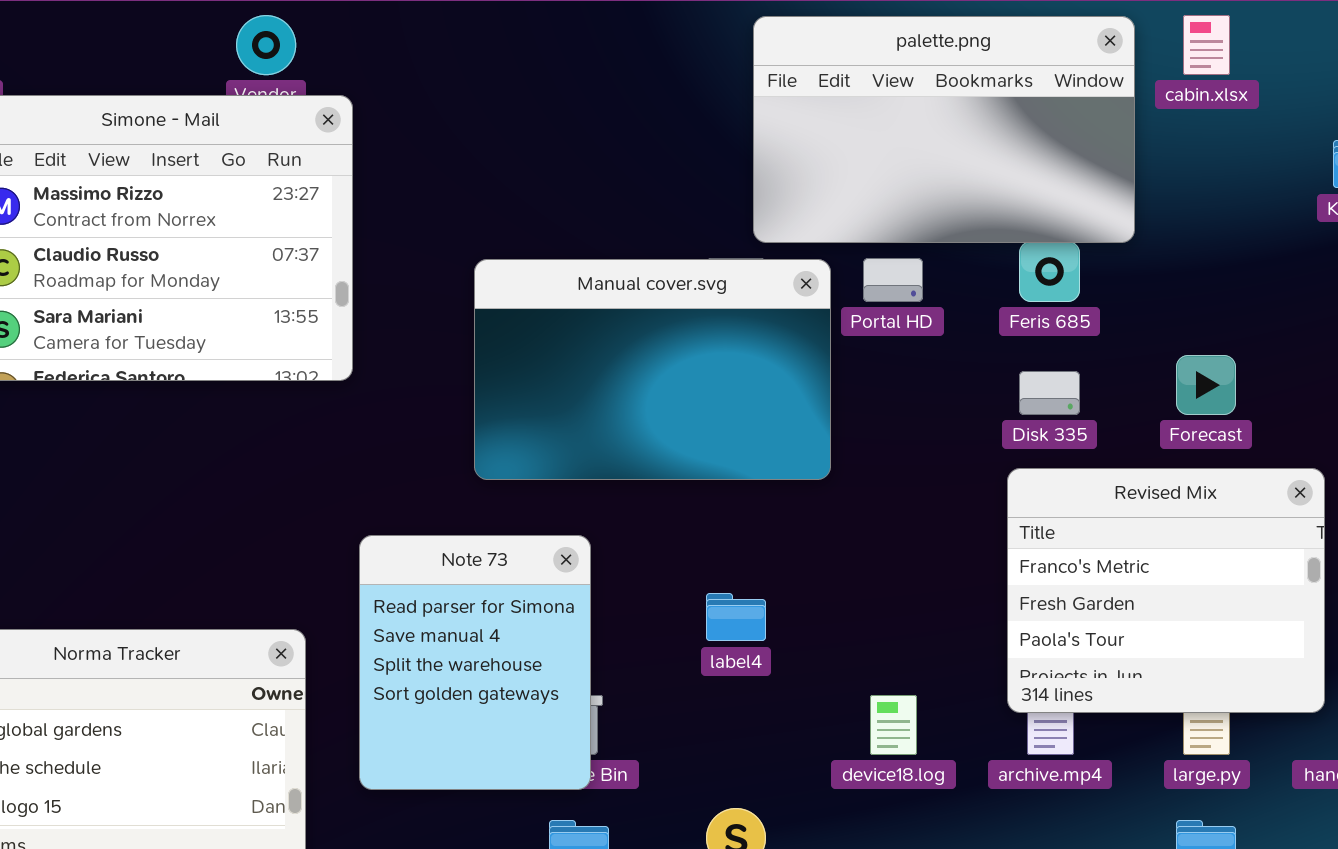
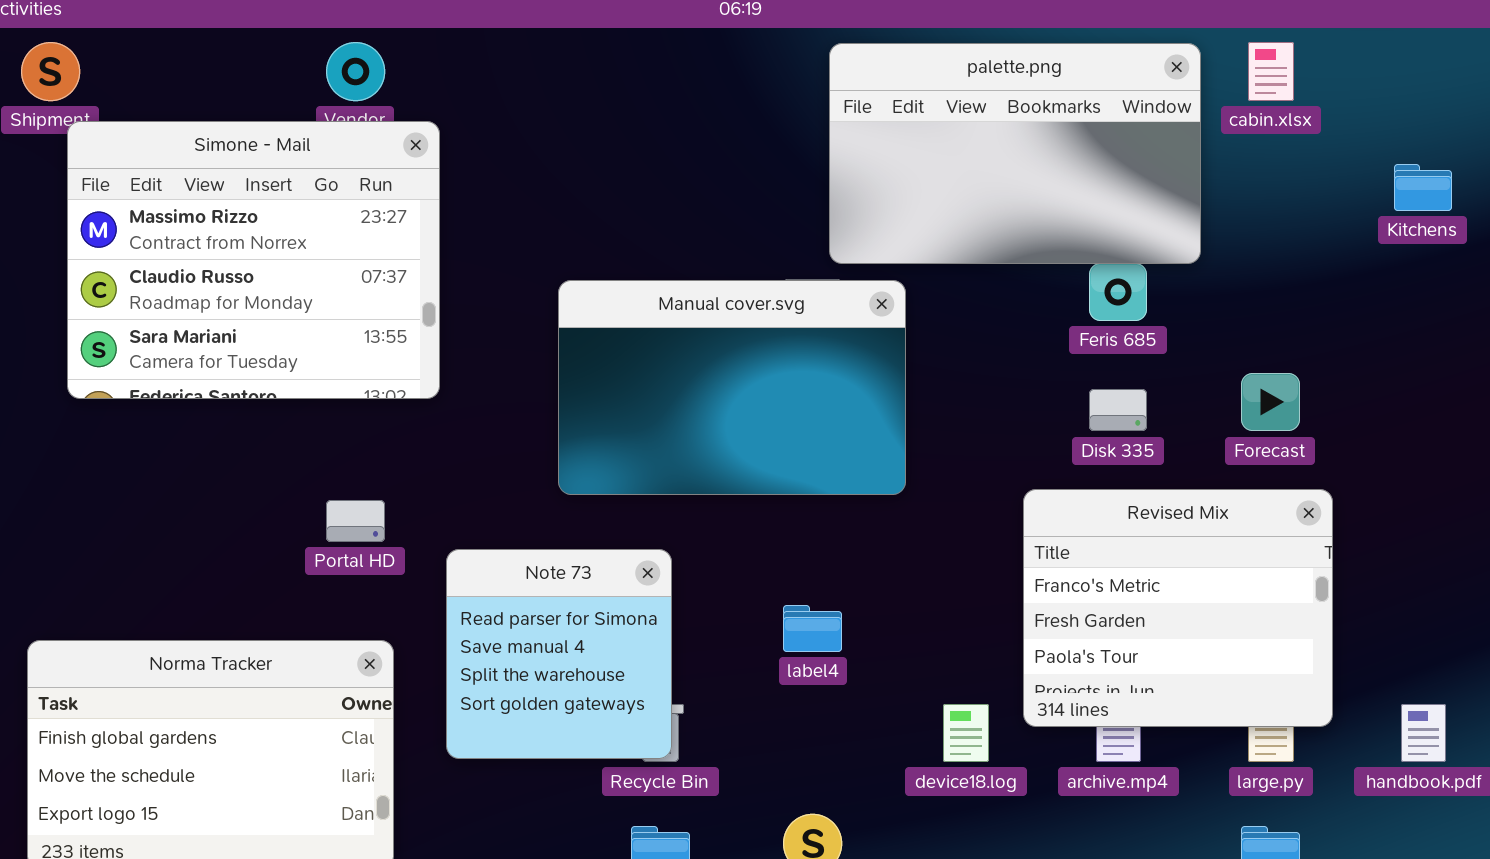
Portal HD: [863,258,923,302] -> [326,500,385,542], moved
Revised Mix: [1007,468,1325,713] -> [1023,489,1333,727], moved
Note 73: [359,535,591,790] -> [446,549,672,759], resized

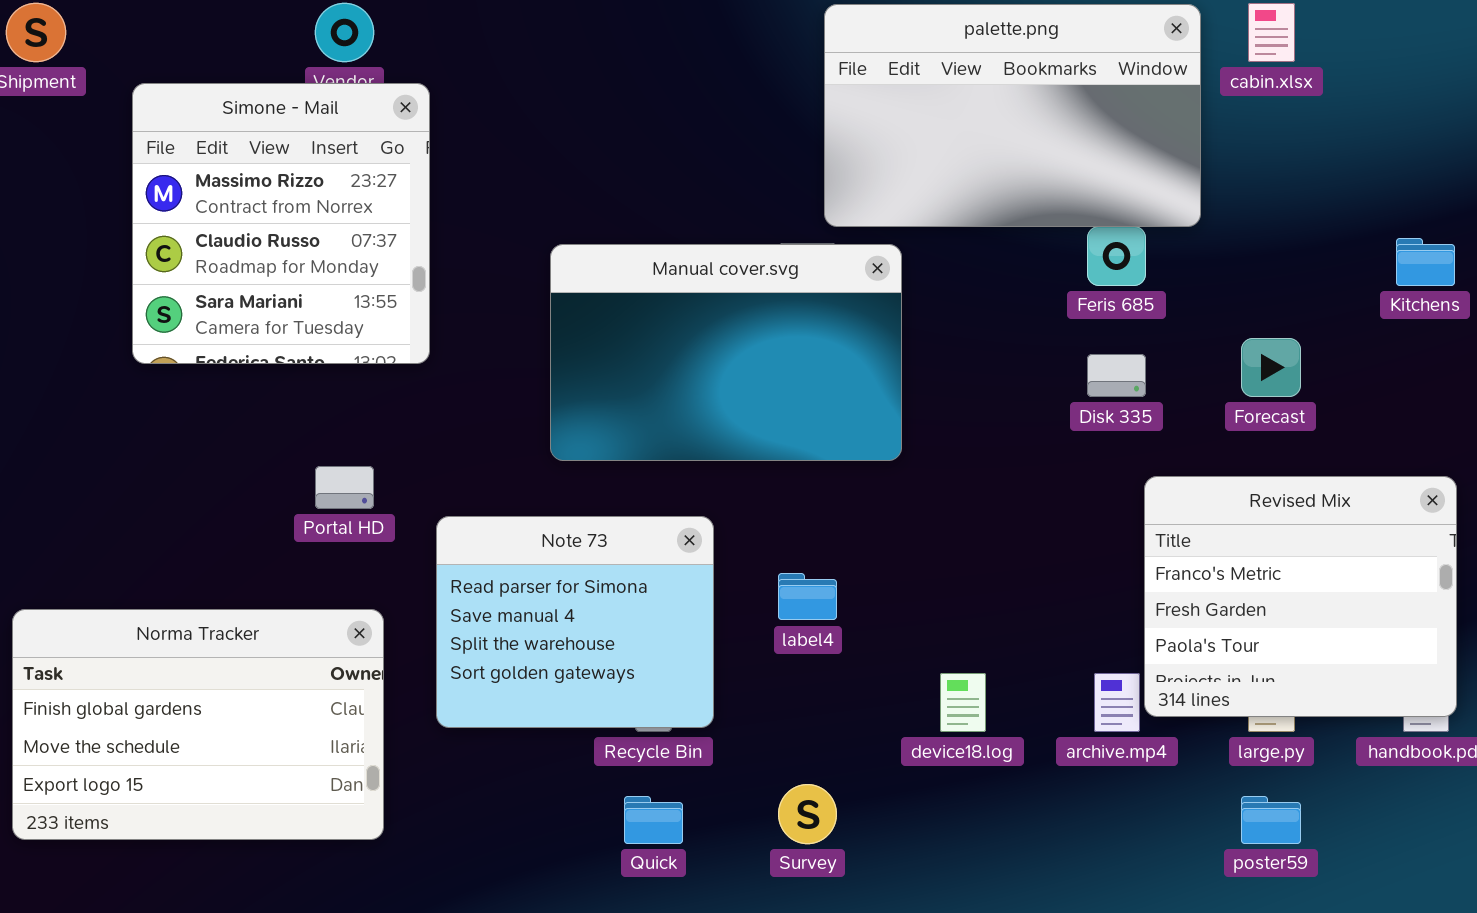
Simone - Mail: [67,121,440,399] -> [132,83,430,364], resized
Kitchens: [1394,164,1452,211] -> [1396,238,1455,286], moved
Revised Mix: [1023,489,1333,727] -> [1144,476,1457,717], moved
Note 73: [446,549,672,759] -> [436,516,714,728], resized

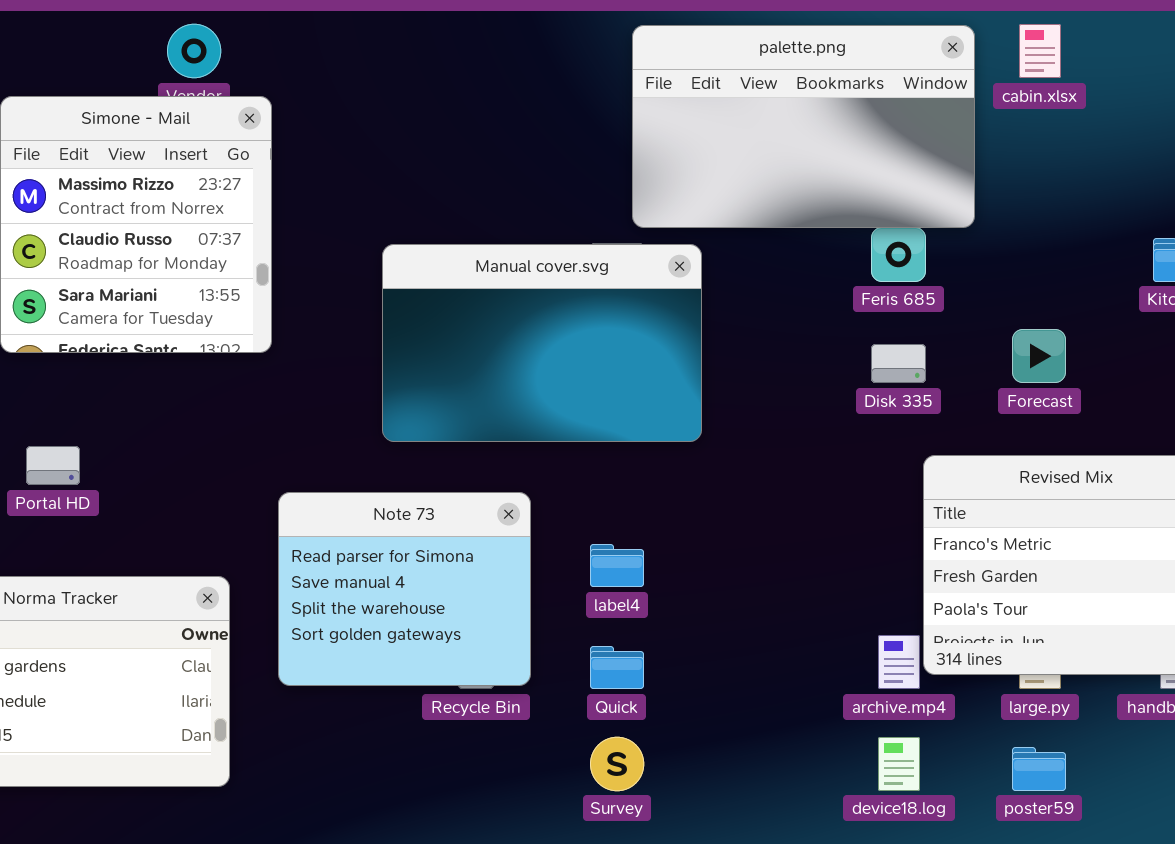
Portal HD: [315,466,374,509] -> [26,446,80,485], moved
device18.log: [940,673,986,732] -> [878,737,920,791], moved
Quick: [624,796,683,844] -> [590,646,644,689], moved

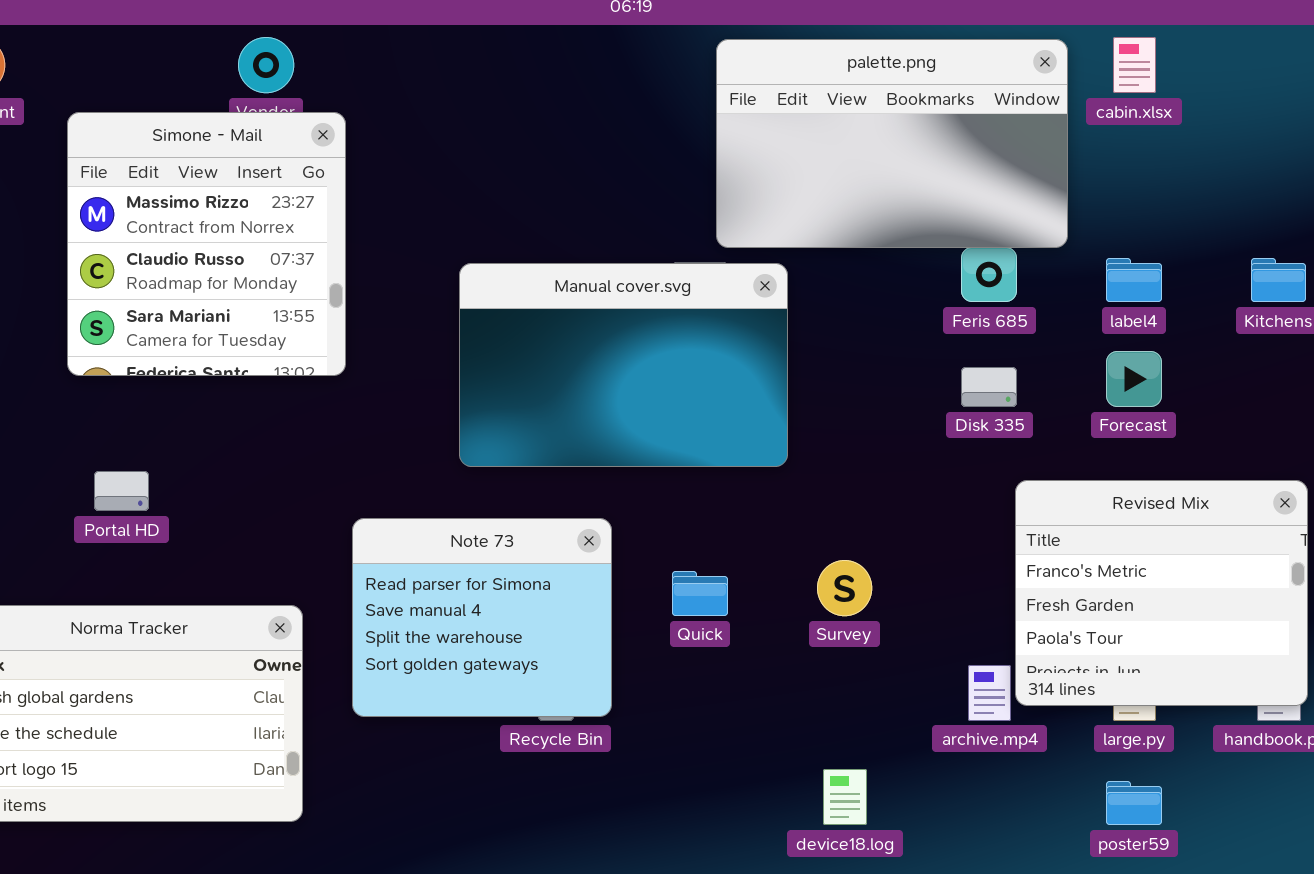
label4: [590,544,644,587] -> [1106,258,1162,302], moved
Quick: [590,646,644,689] -> [672,571,728,616], moved
Survey: [590,737,644,791] -> [817,560,872,616], moved
device18.log: [878,737,920,791] -> [823,769,867,825], moved

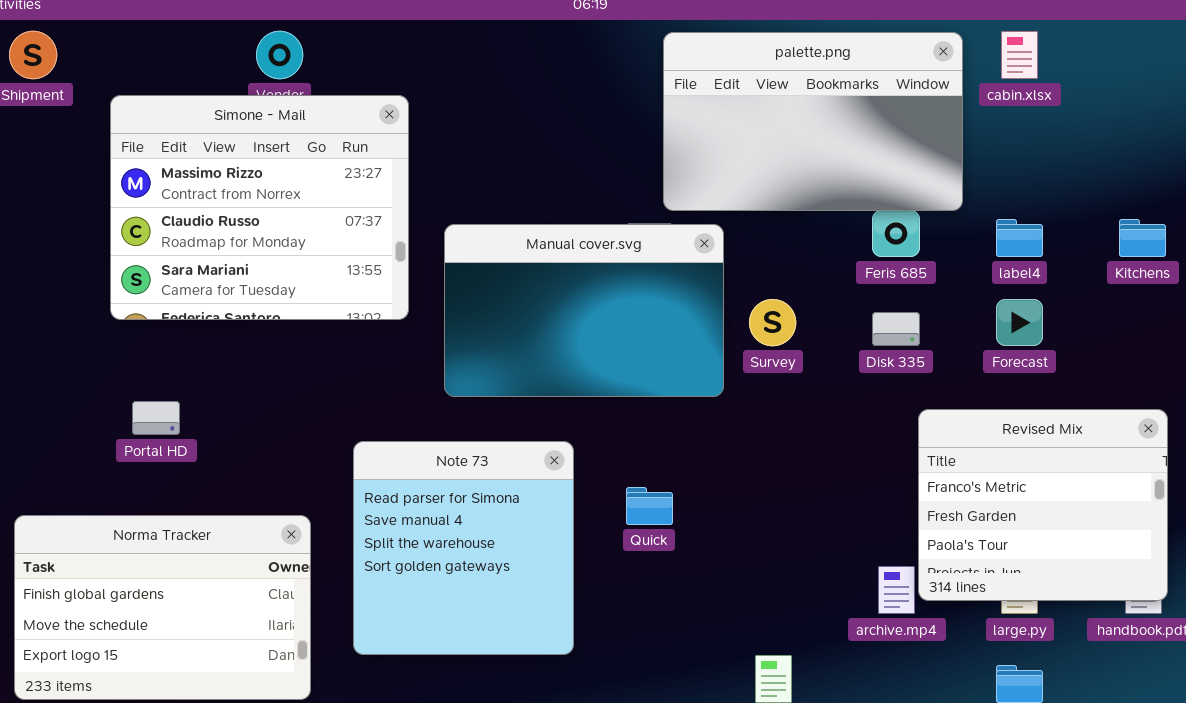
Simone - Mail: [67,112,346,376] -> [110,95,409,320], resized
Note 73: [352,518,612,717] -> [353,441,574,655], resized
Survey: [817,560,872,616] -> [749,299,796,346], moved

